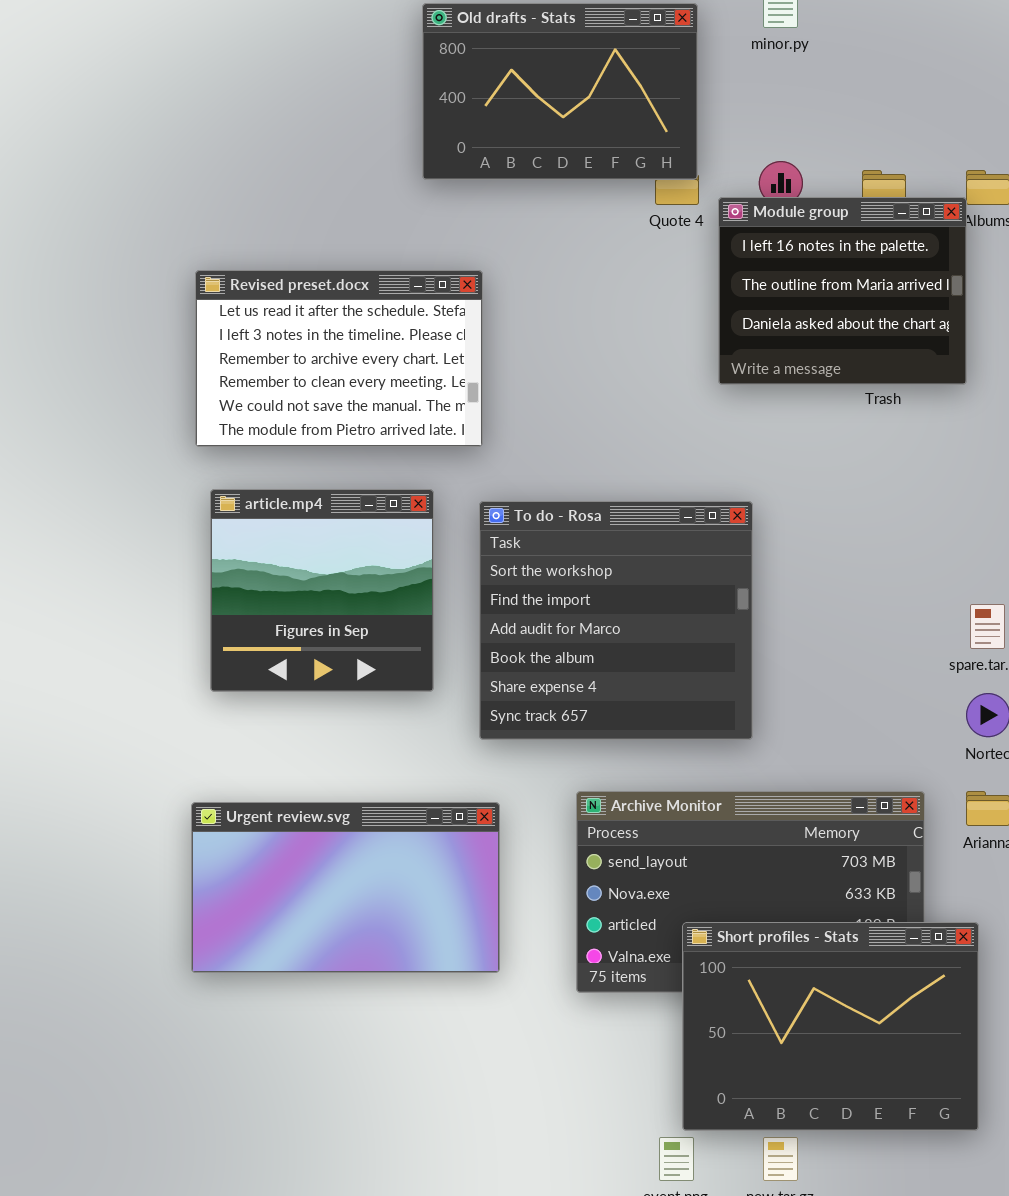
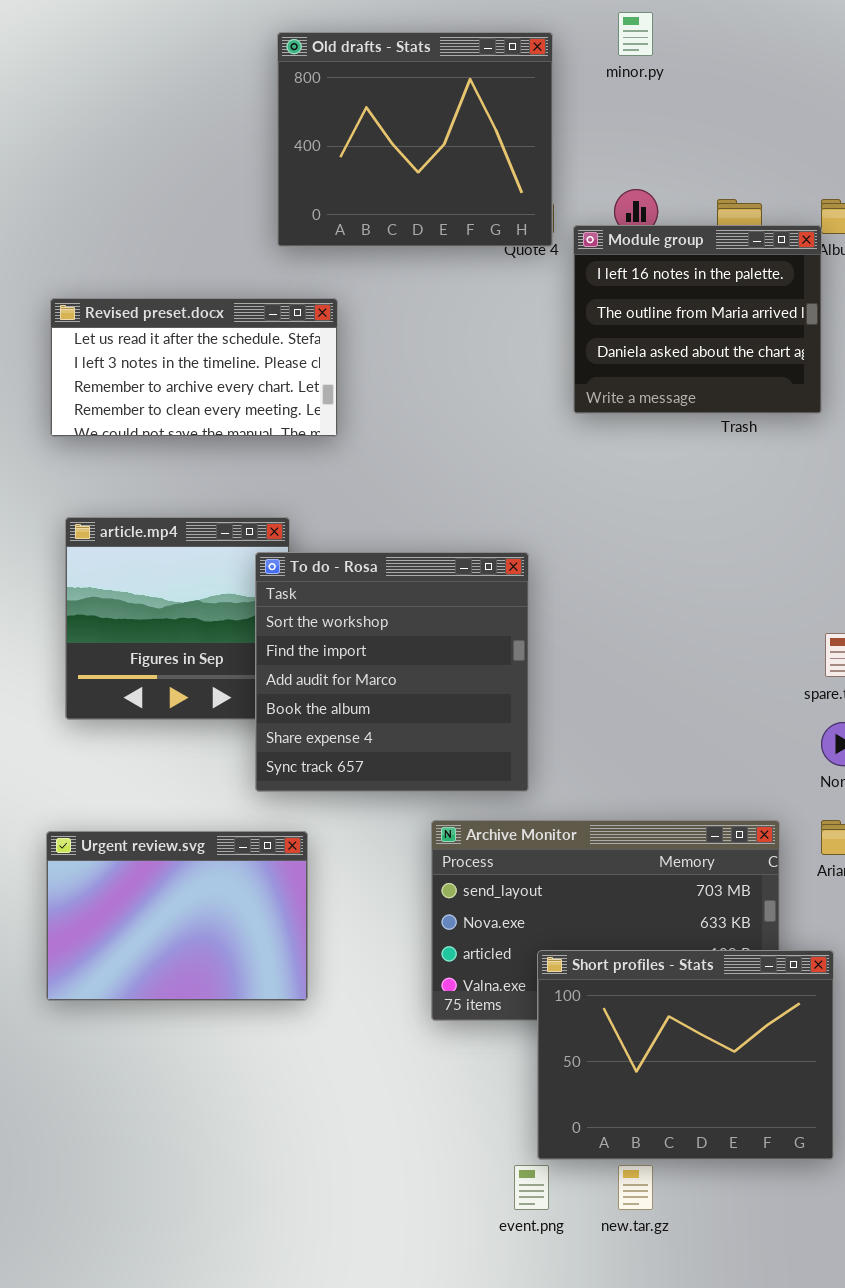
Old drafts - Stats: [422,3,698,180] -> [277,32,553,247], resized
Revised preset.docx: [195,270,483,447] -> [50,298,338,437], resized
To do - Rosa: [479,501,753,740] -> [255,552,529,792], moved
Urgent review.svg: [191,802,500,973] -> [46,831,308,1001], resized

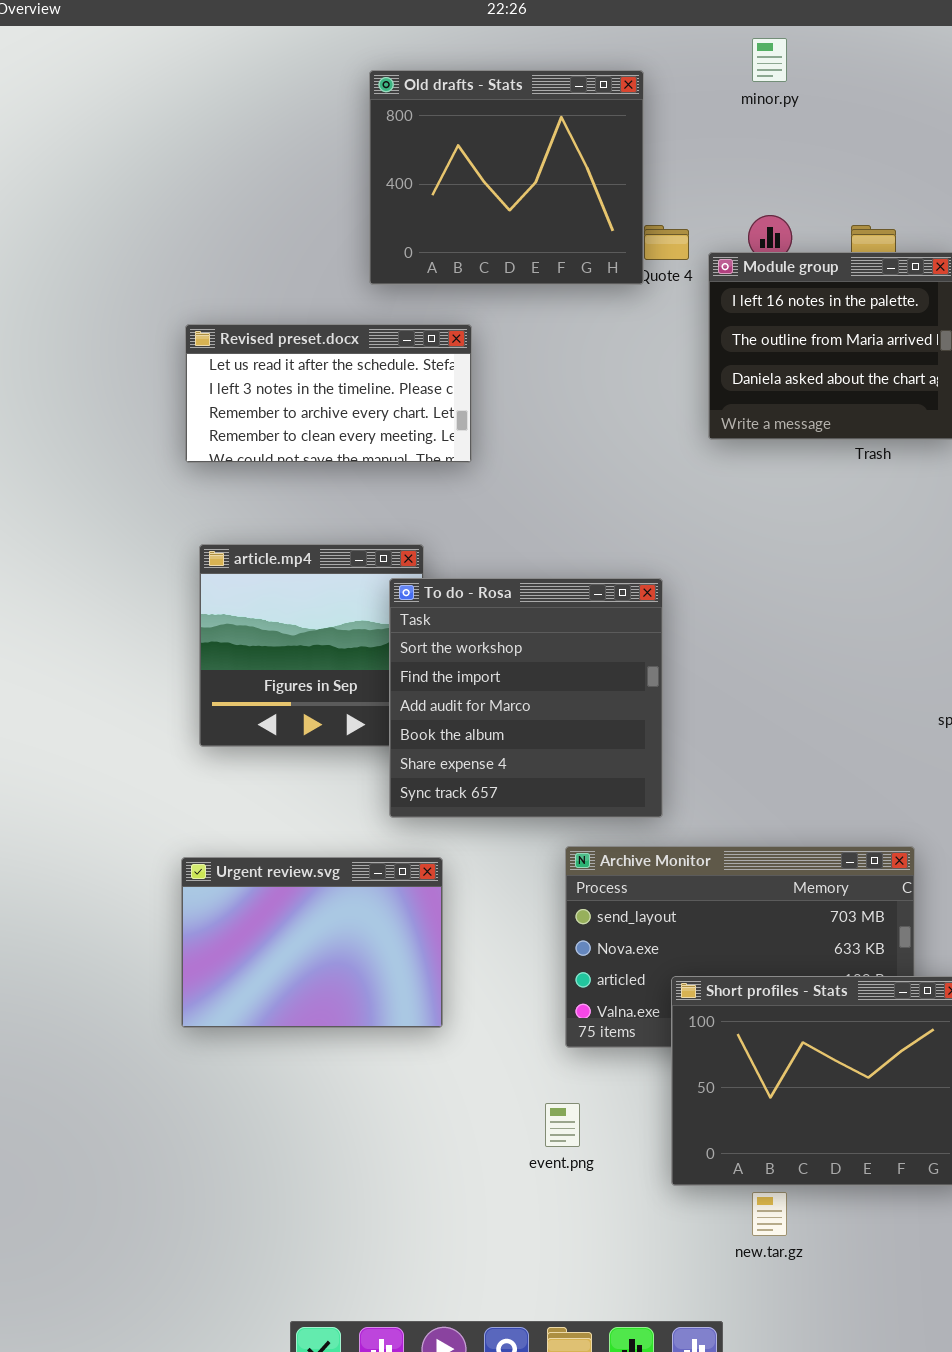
Old drafts - Stats: [277,32,553,247] -> [369,70,644,285], moved
event.png: [514,1165,549,1210] -> [545,1103,580,1147], moved

